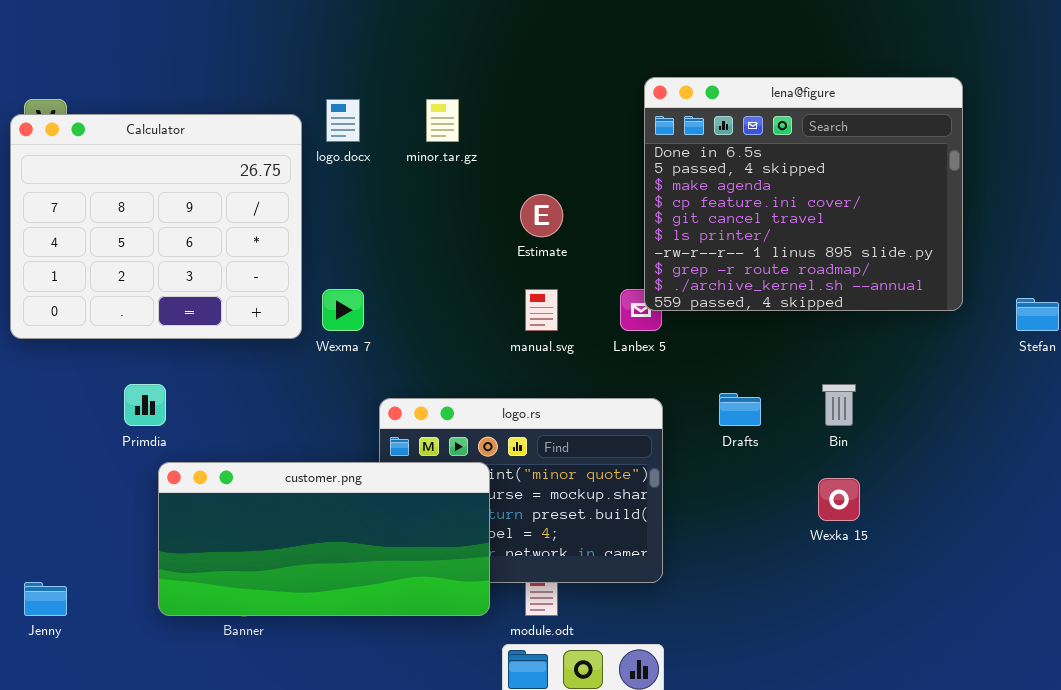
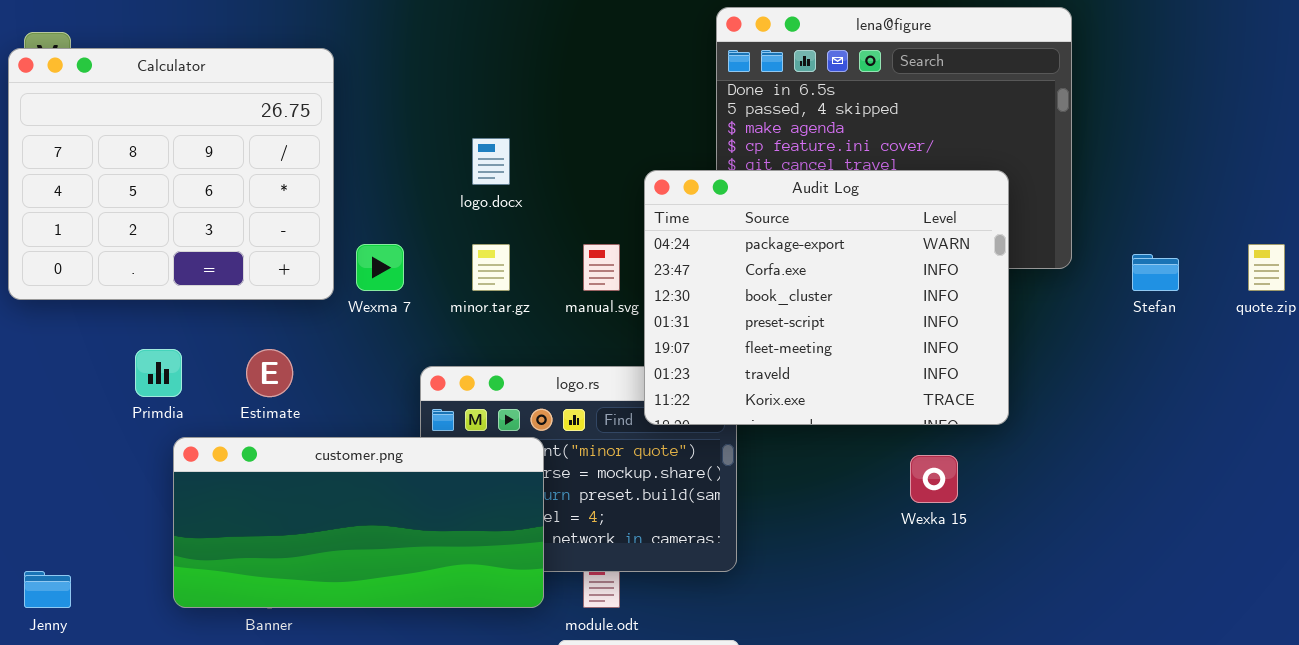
logo.docx: [326,99,360,142] -> [472,138,510,185], moved
minor.tar.gz: [426,99,459,142] -> [472,244,510,291], moved
Estimate: [520,194,563,237] -> [246,349,293,397], moved
Audit Log: none -> [644,170,1009,425], opened

